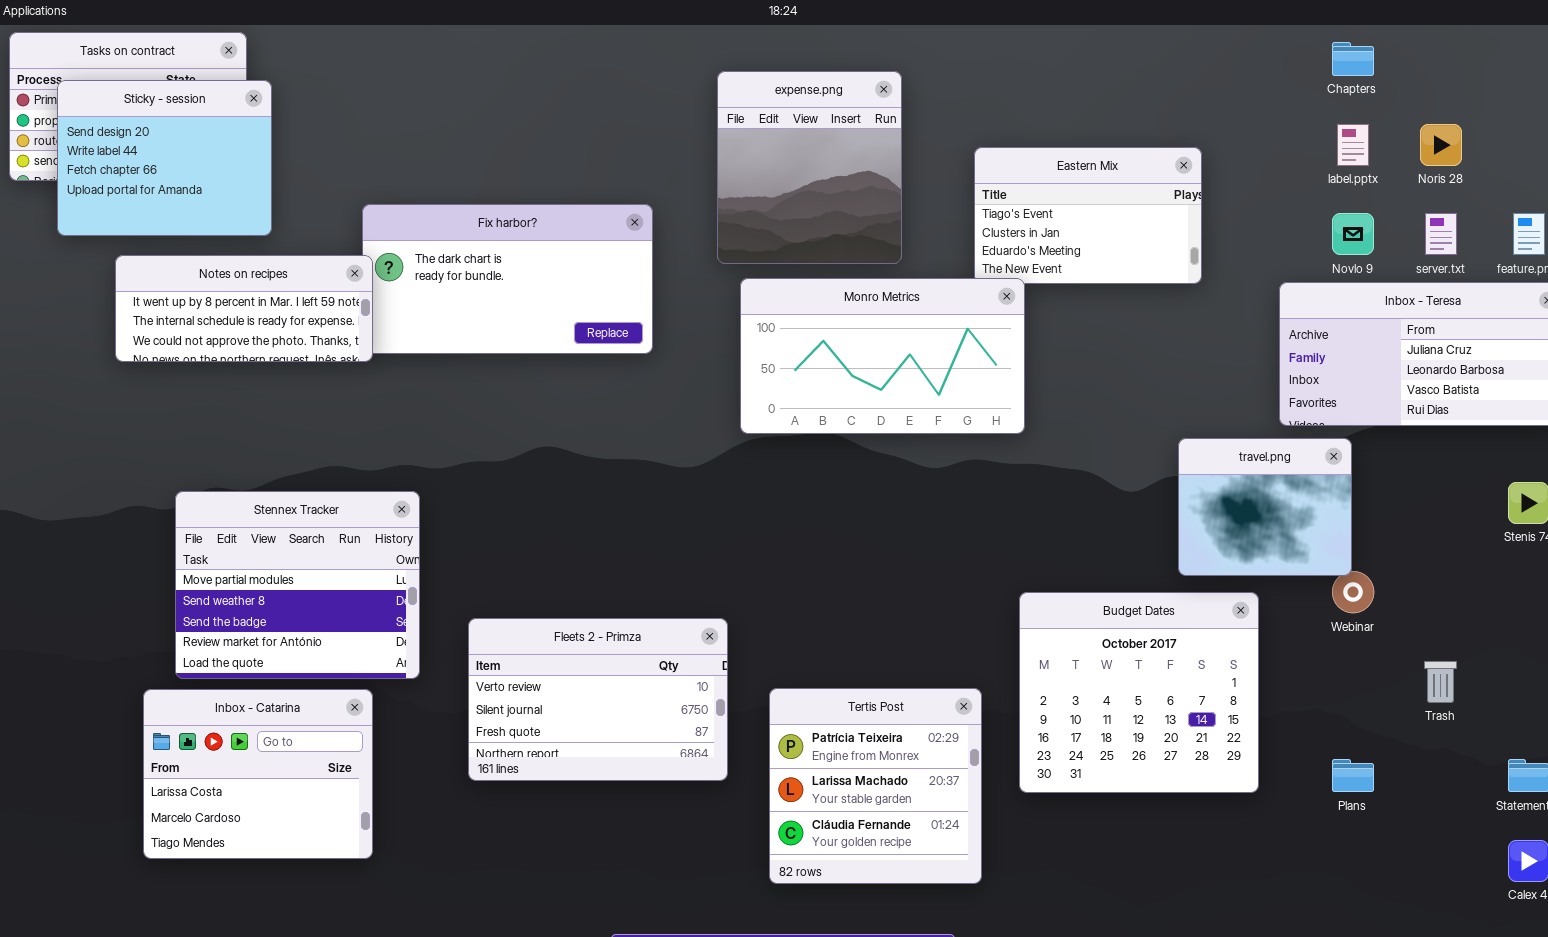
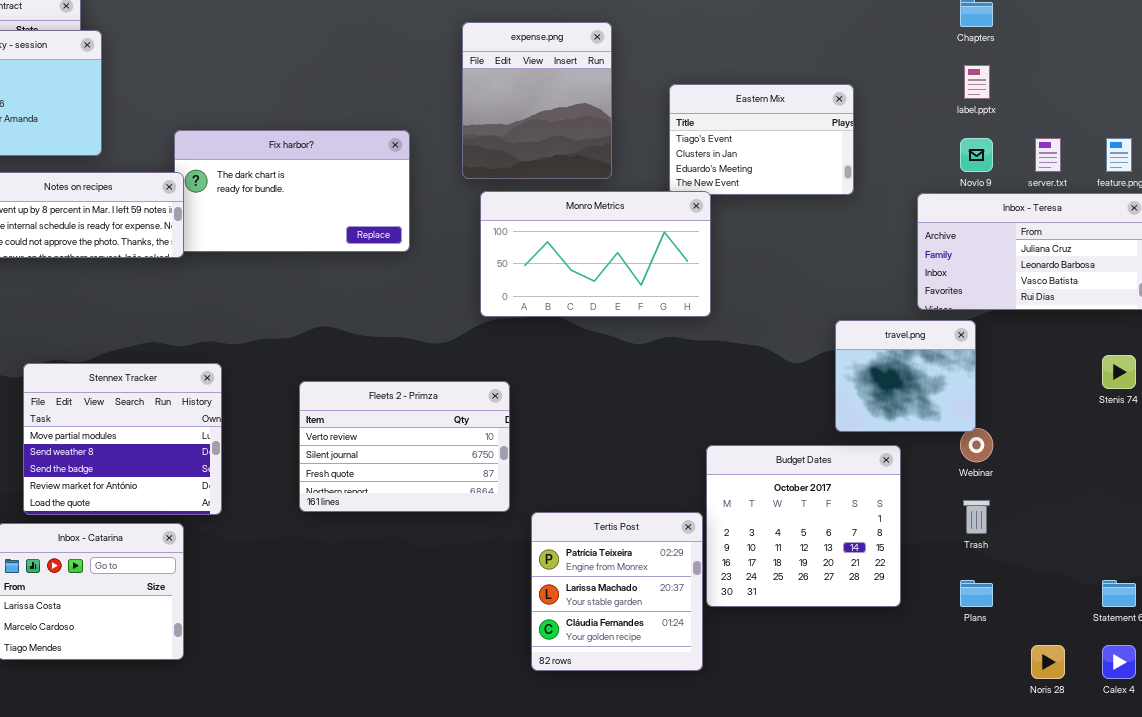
Noris 28: [1420,124,1462,166] -> [1031,645,1065,679], moved
Fleets 2 - Primza: [468,618,728,781] -> [299,381,510,512], moved
Trash: [1424,661,1457,703] -> [963,500,990,534], moved
Tertis Post: [769,688,982,884] -> [531,512,703,671], moved

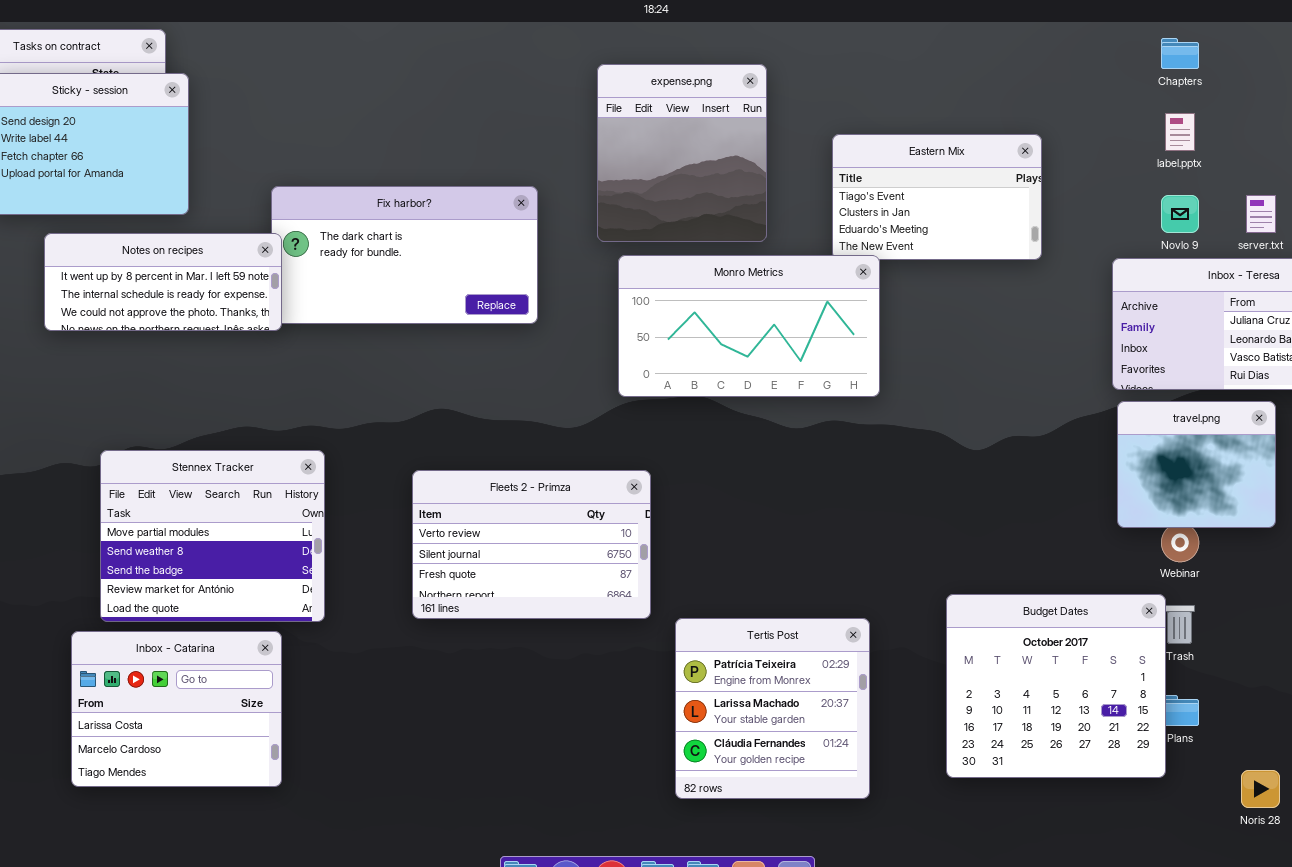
travel.png: [835,320,976,432] -> [1117,401,1276,528], moved
Budget Dates: [706,445,901,607] -> [946,594,1166,778], moved

